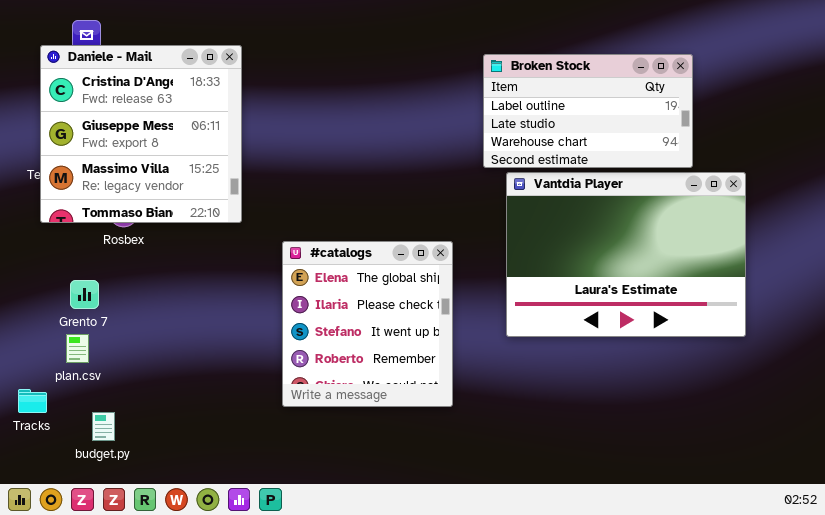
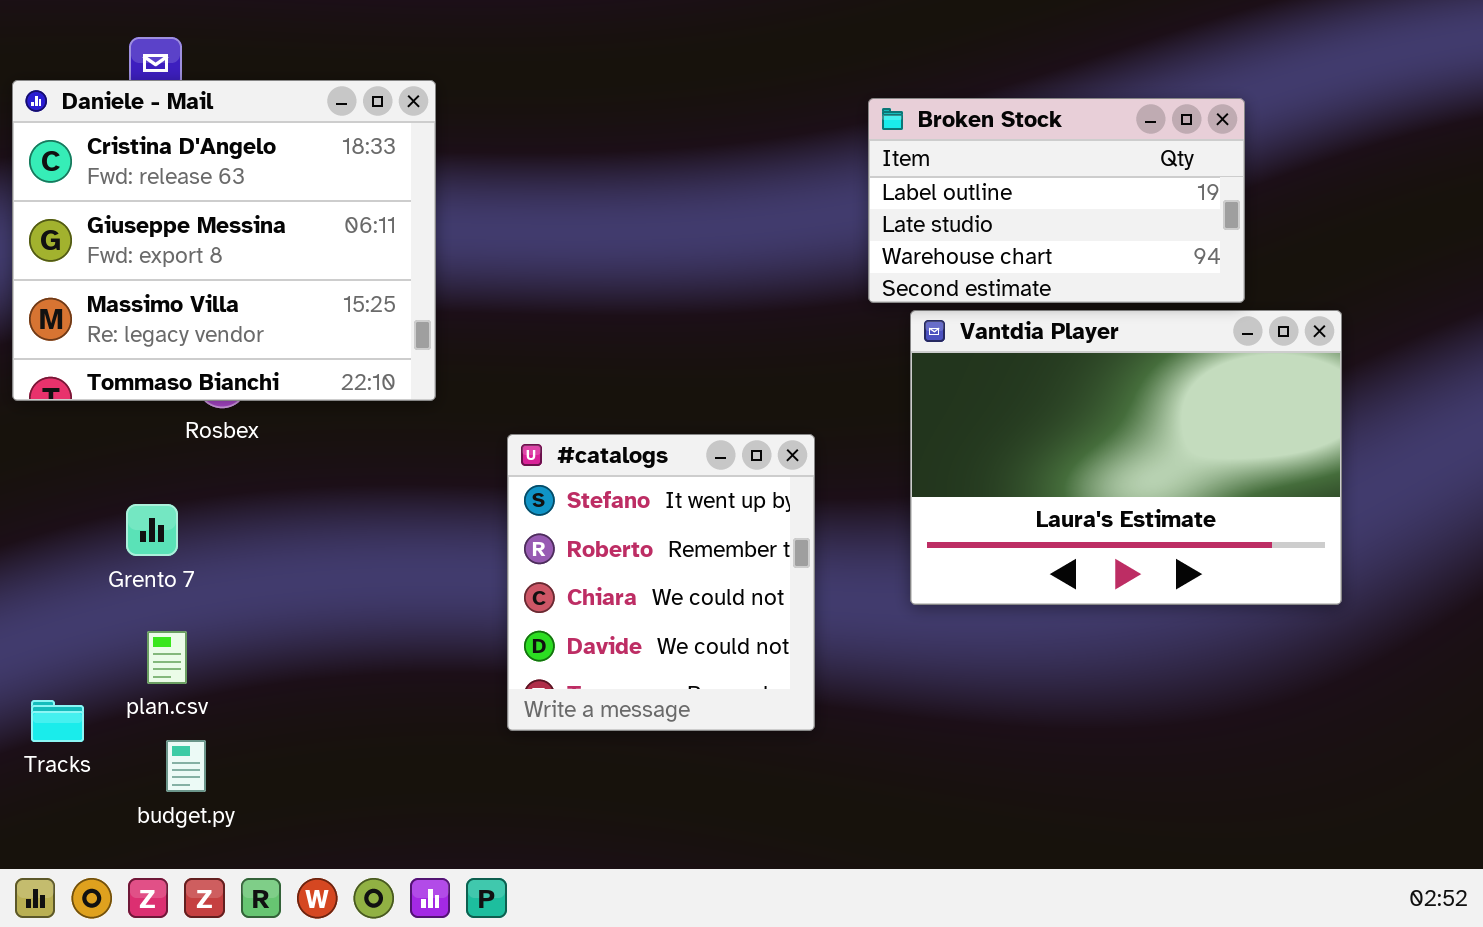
Daniele - Mail: [40,45,242,223] -> [12,80,436,401], resized
#catalogs: [282,241,453,407] -> [507,434,815,731], scrolled down 2 rows
plan.csv: [66,334,89,363] -> [147,631,187,684], moved

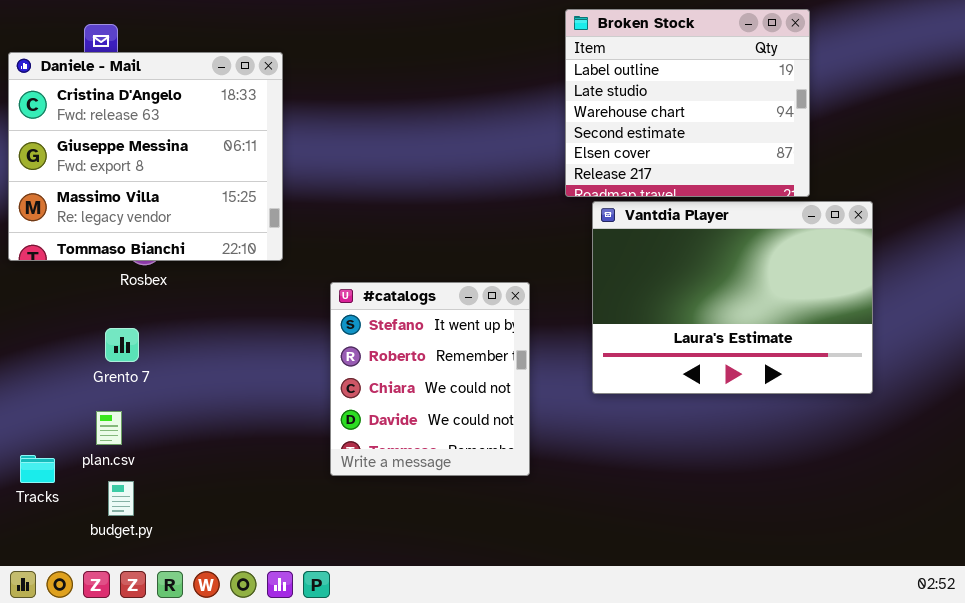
Broken Stock: [868,98,1245,303] -> [565,9,810,197], resized
Grento 7: [126,504,178,556] -> [105,328,139,362], moved

